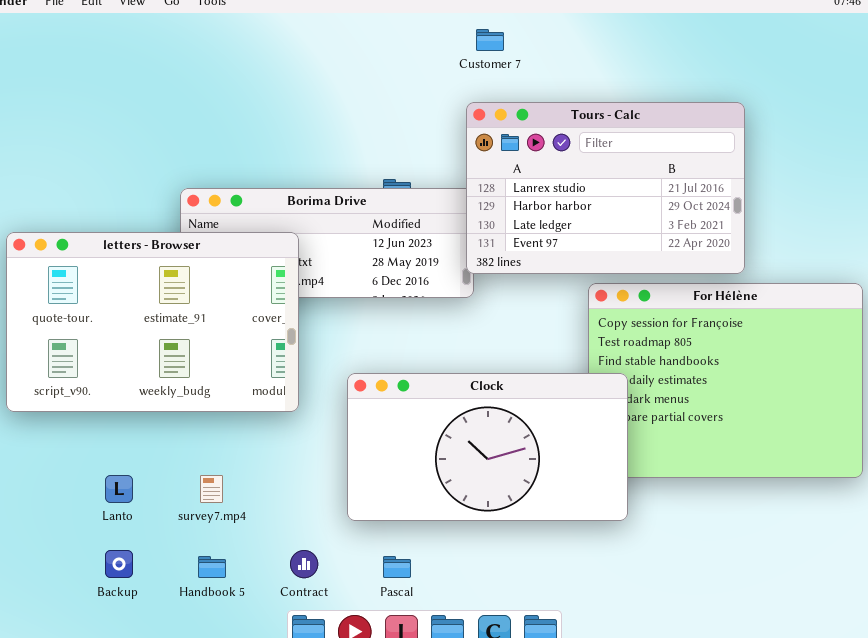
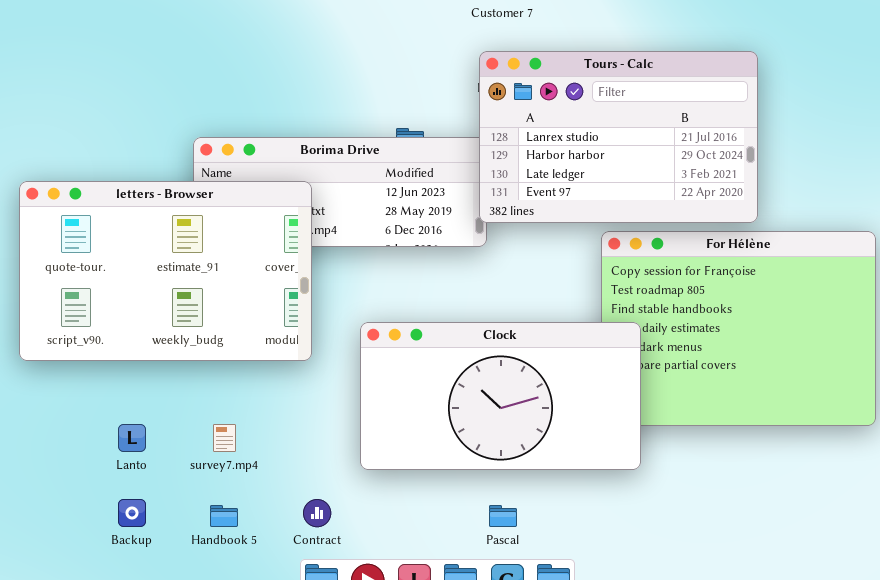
Pascal: [383,556,411,578] -> [489,505,517,527], moved

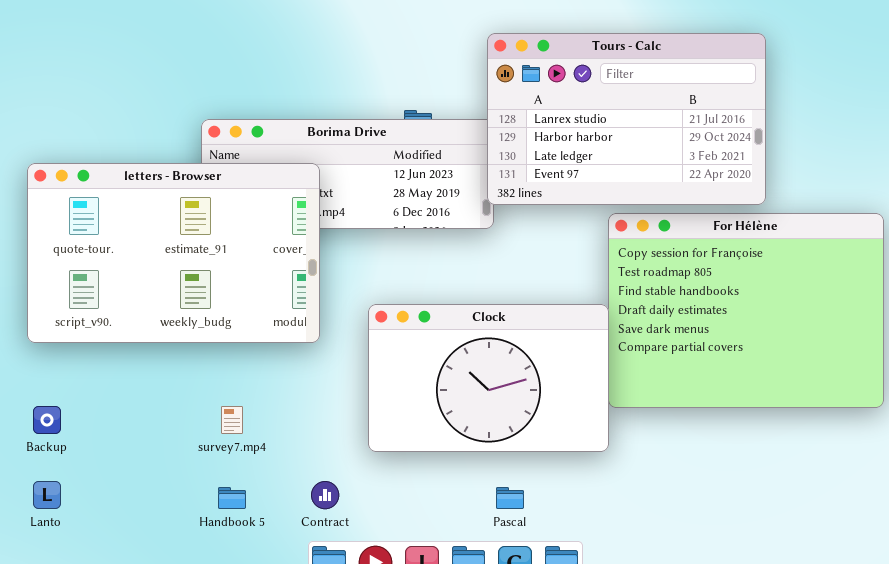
Clock: [360,322,641,470] -> [368,304,609,452], resized
Lanto: [118,424,146,452] -> [33,481,61,509], moved
Backup: [118,499,146,527] -> [33,406,61,434], moved

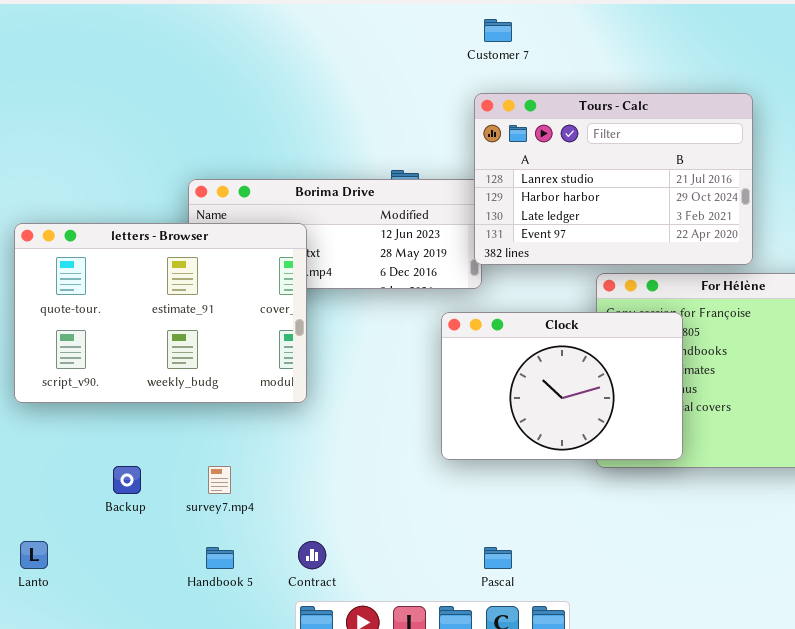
Clock: [368,304,609,452] -> [441,312,683,460], moved
Backup: [33,406,61,434] -> [113,466,141,494], moved

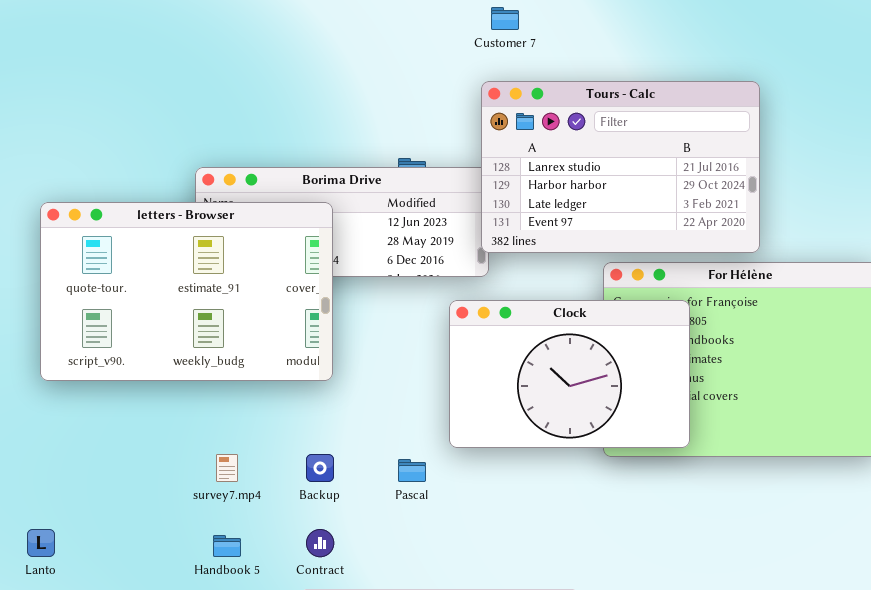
letters - Browser: [14,223,307,403] -> [40,202,333,381], moved
Backup: [113,466,141,494] -> [306,454,334,482], moved
Pascal: [484,547,512,569] -> [398,459,426,482], moved

